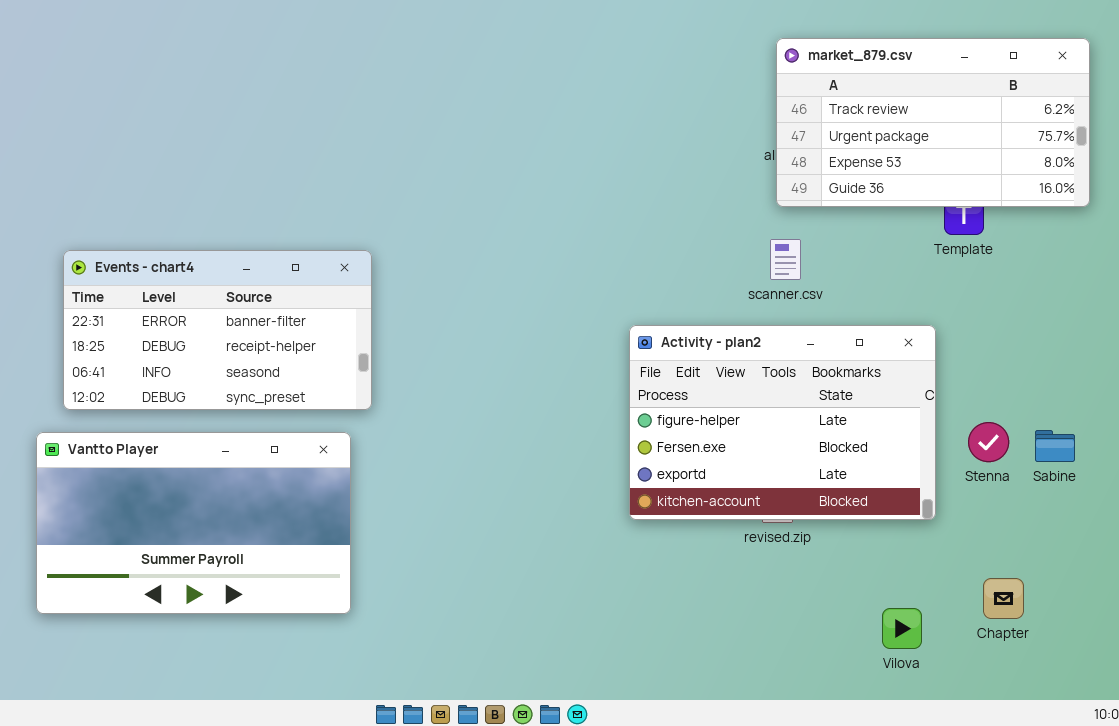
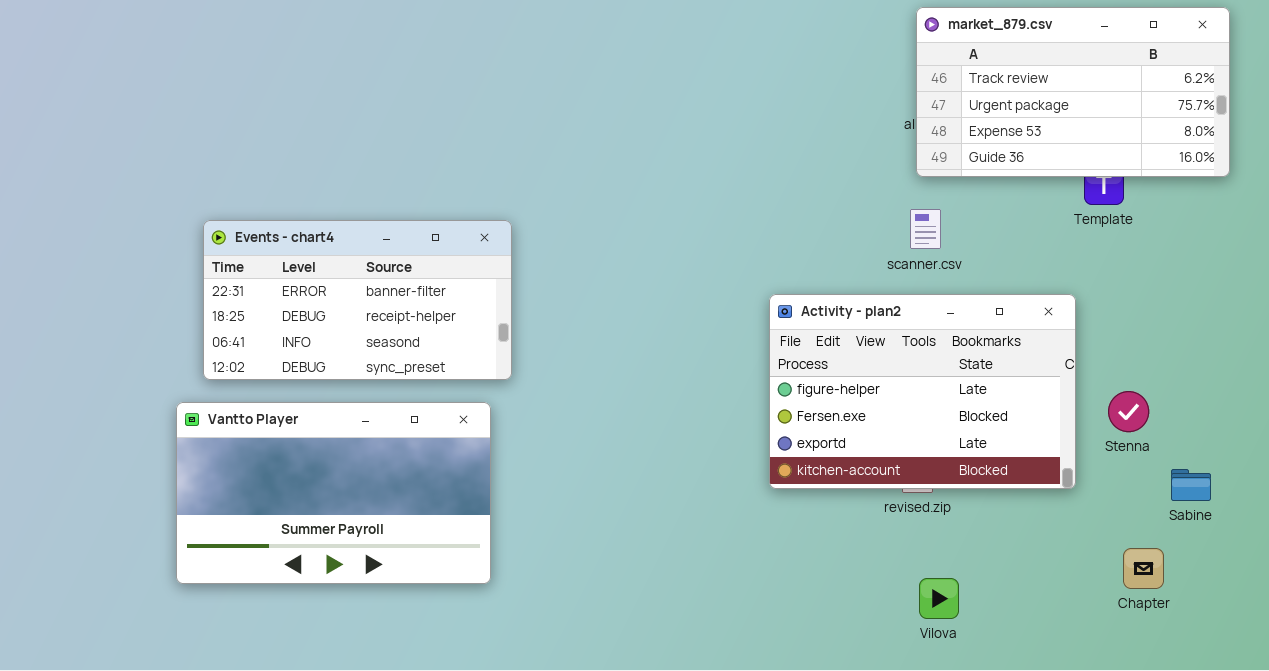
Sabine: [1035,430,1075,462] -> [1171,469,1211,501], moved
Vilova: [882,608,922,649] -> [919,578,959,619], moved

